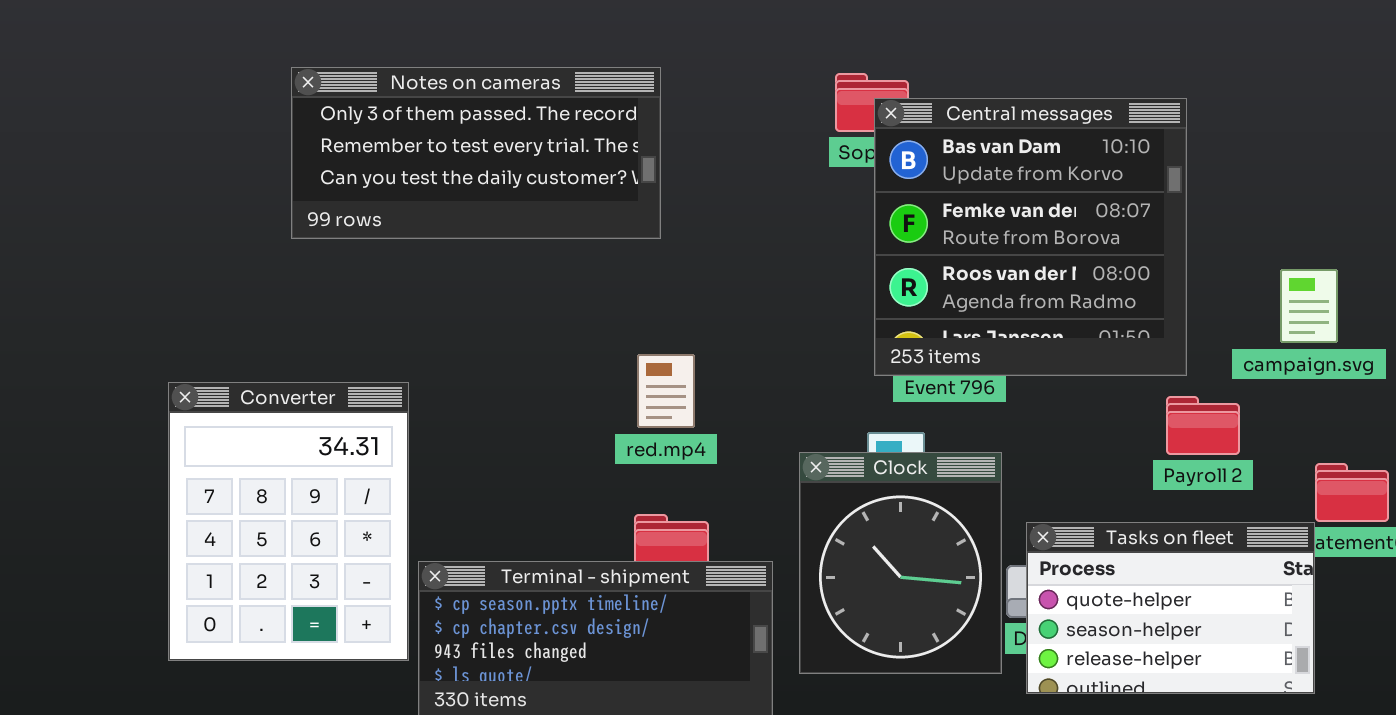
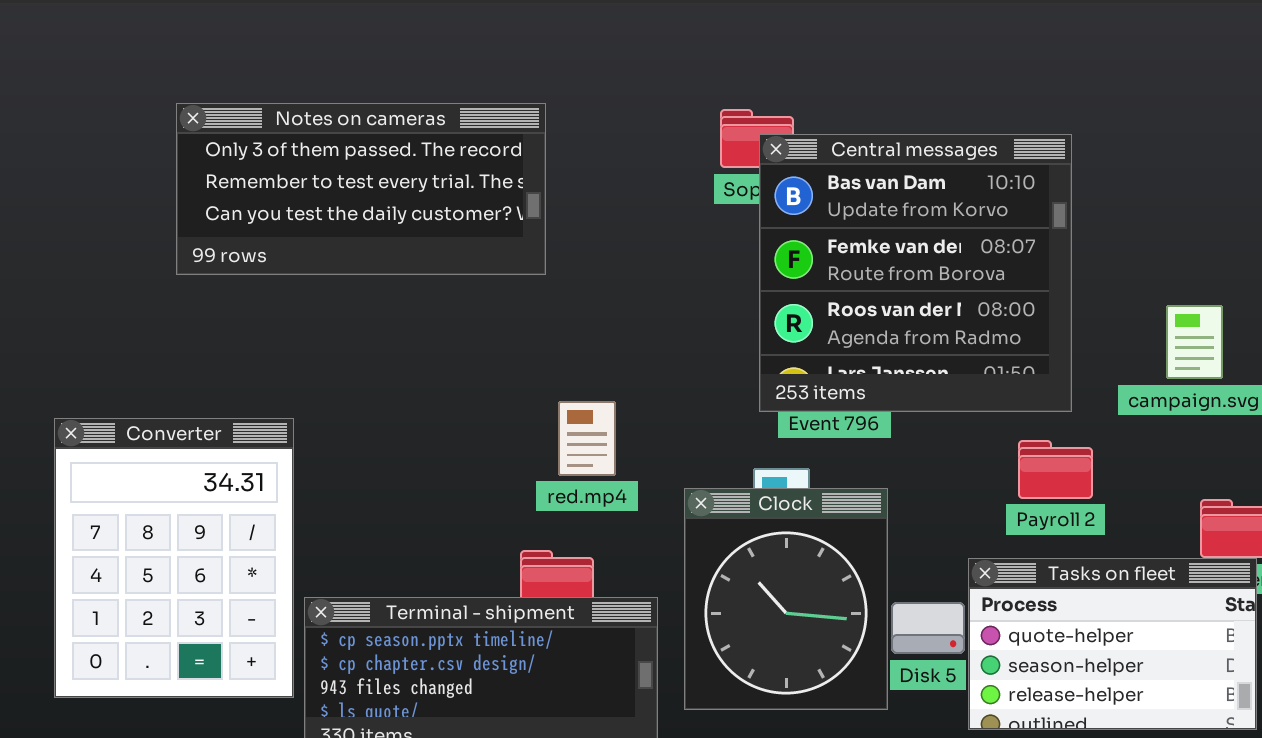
red.mp4: [637,354,695,428] -> [558,401,616,476], moved
Payroll 2: [1166,396,1240,455] -> [1018,440,1093,499], moved
Tasks on fleet: [1026,522,1315,694] -> [968,558,1257,730], moved

